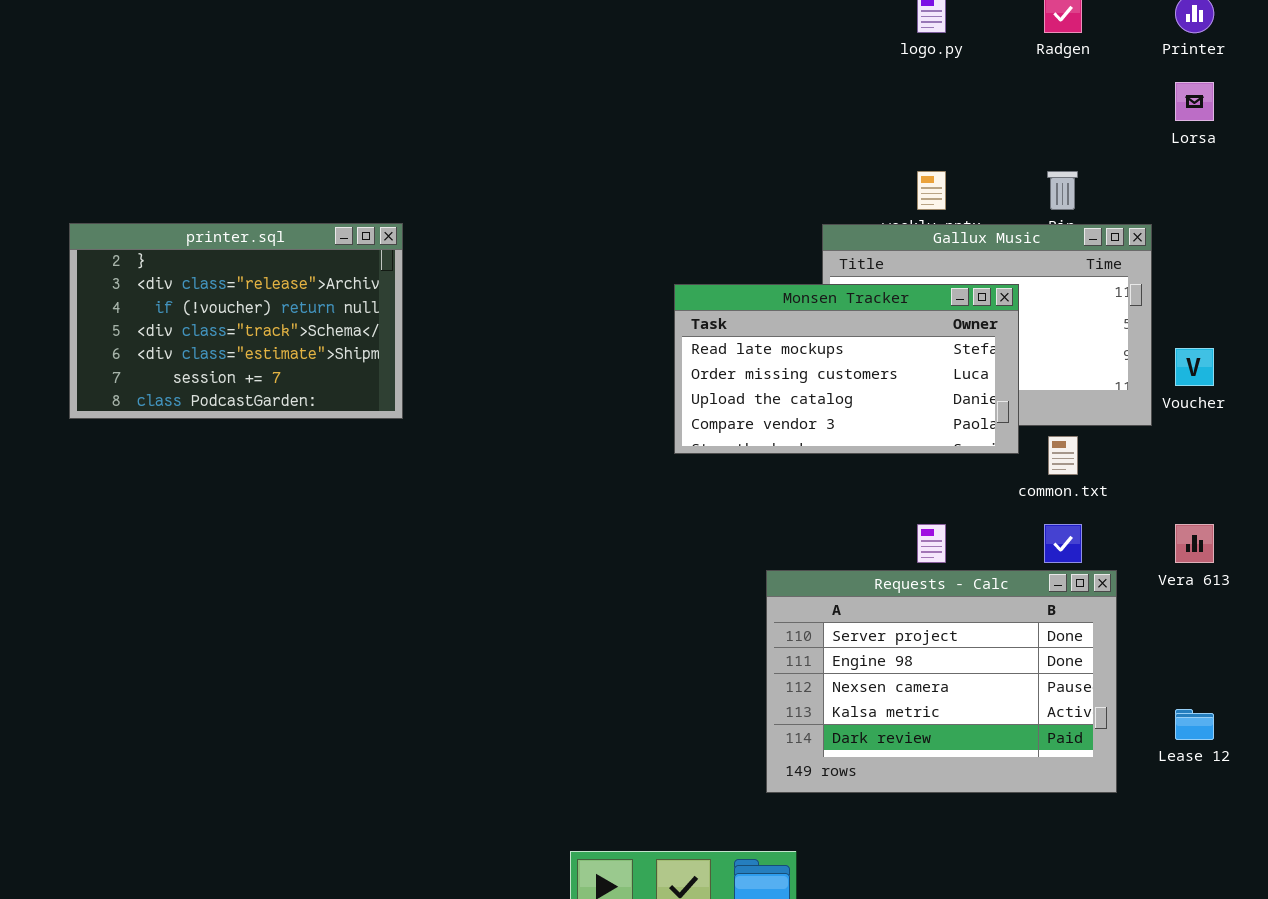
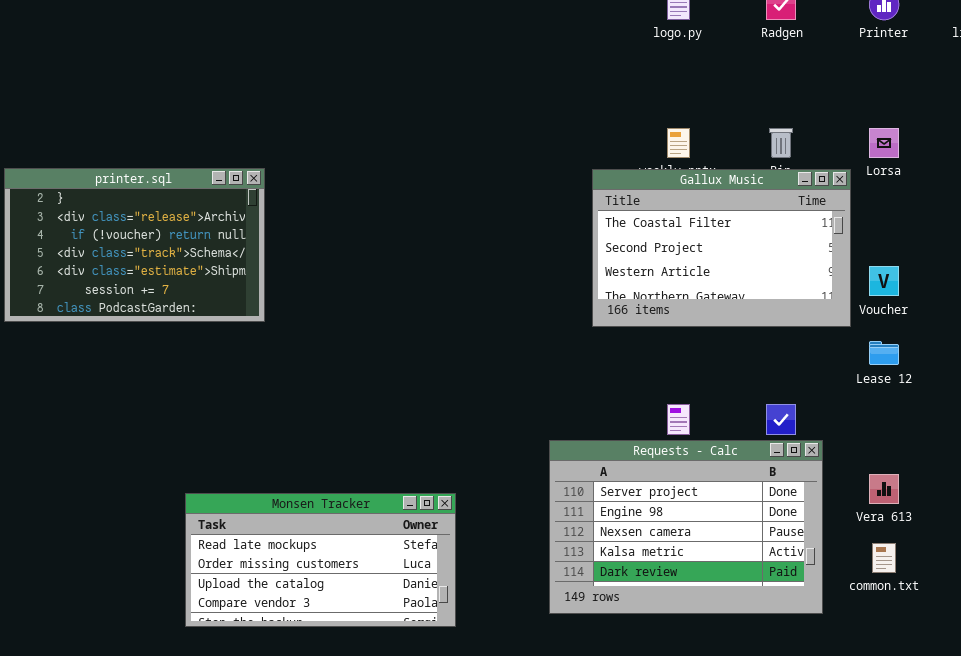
Lorsa: [1175,82,1214,121] -> [869,128,899,158], moved
Monsen Tracker: [674,284,1019,454] -> [185,493,456,627], moved
common.txt: [1048,436,1078,475] -> [872,543,896,573], moved
Vera 613: [1175,524,1214,563] -> [869,474,899,504], moved
Lease 12: [1175,709,1214,740] -> [869,341,899,365], moved

